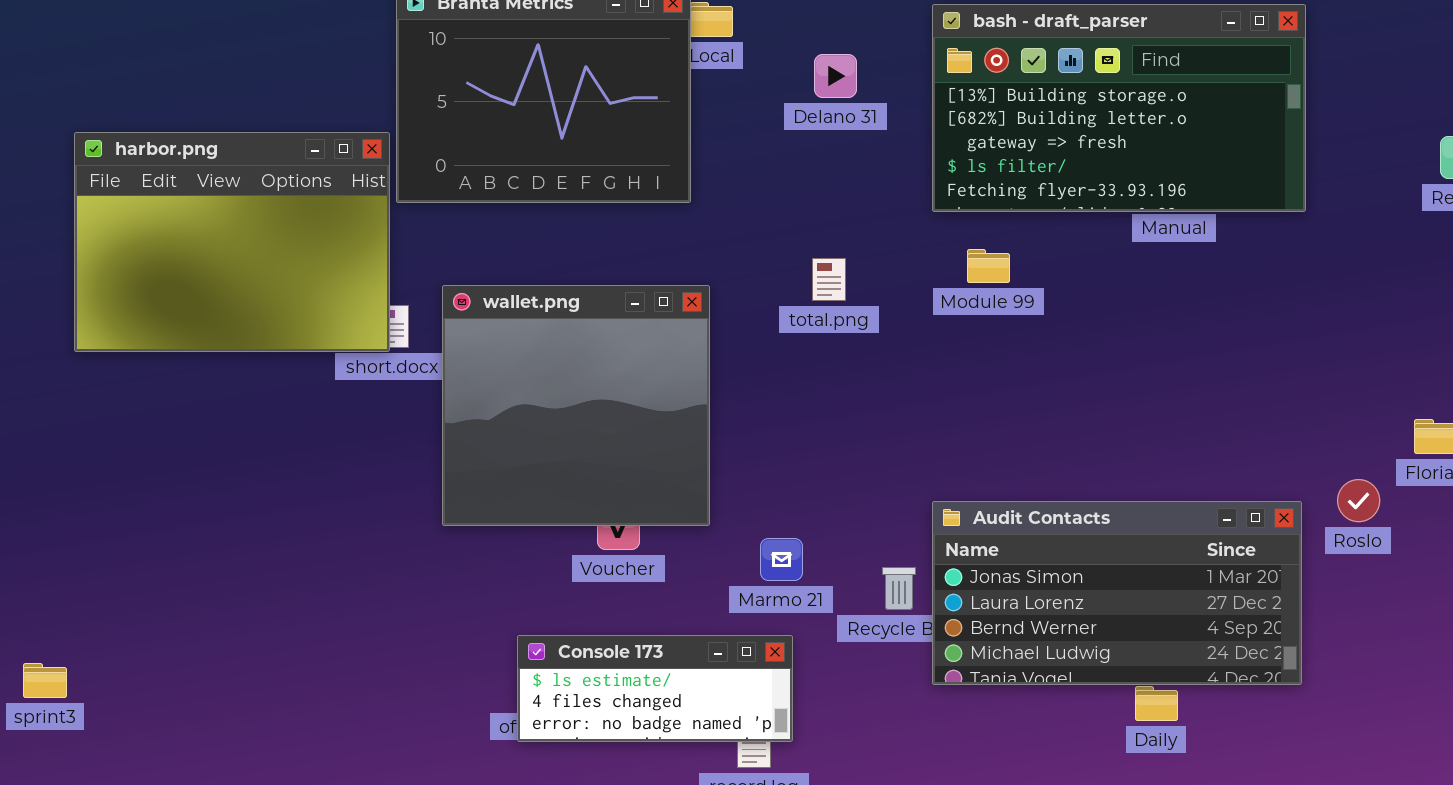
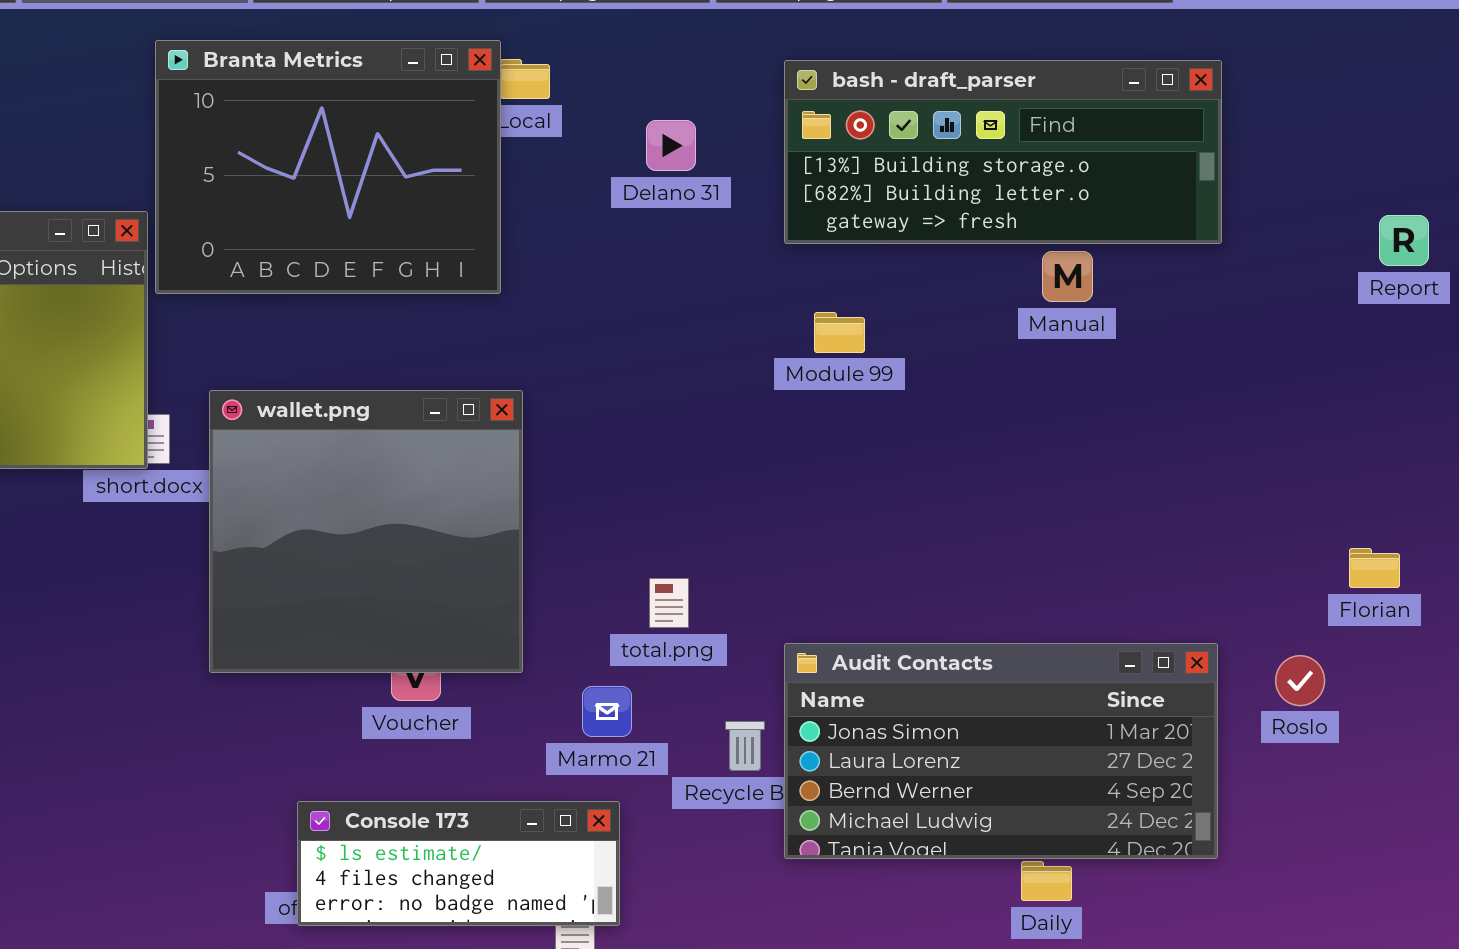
bash - draft_parser: [932,4,1306,212] -> [784,60,1222,244], resized
Module 99: [967,249,1010,283] -> [814,312,865,353], moved
total.png: [812,258,846,301] -> [649,578,689,628], moved
Roslo: [1337,479,1380,522] -> [1275,655,1325,706], moved

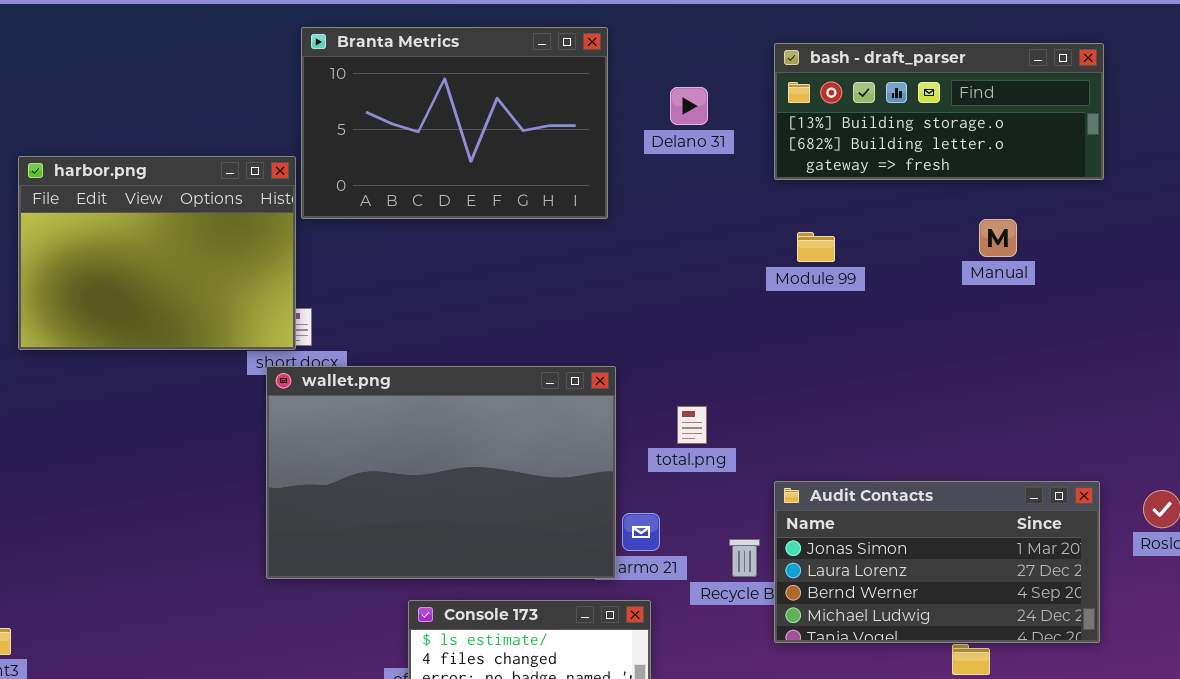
Branta Metrics: [155,40,501,294] -> [301,27,608,219], resized
Manual: [1042,251,1093,302] -> [979,219,1017,257], moved
wallet.png: [209,390,523,673] -> [266,366,616,579], moved, resized
total.png: [649,578,689,628] -> [677,406,707,444], moved

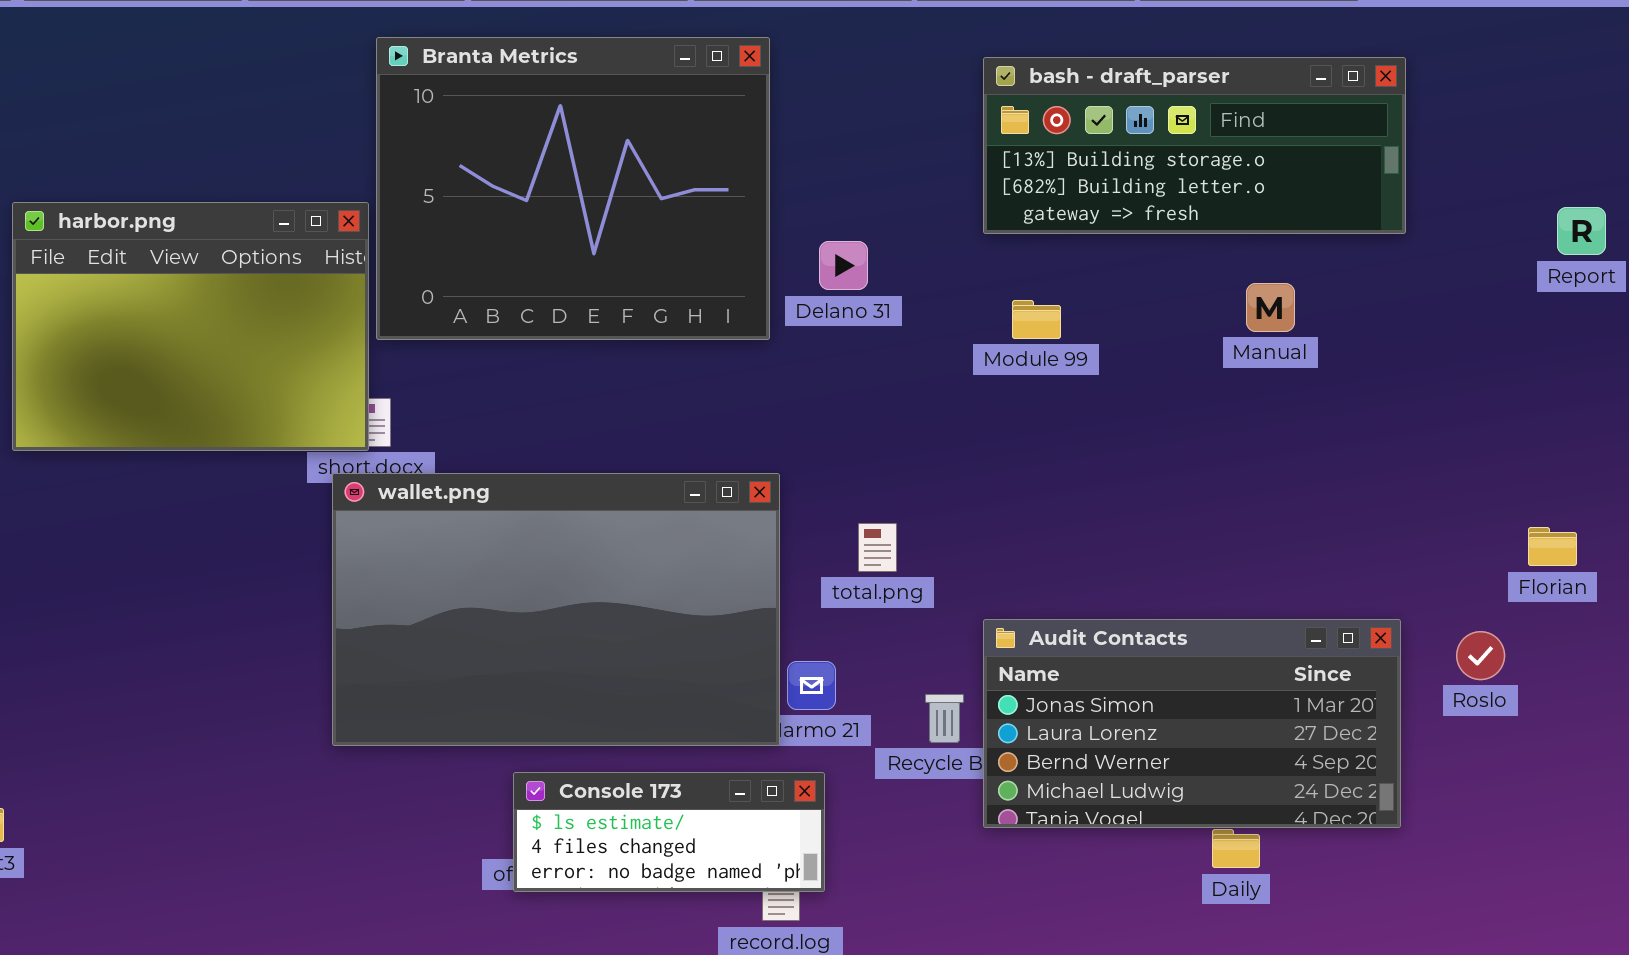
Branta Metrics: [301,27,608,219] -> [376,37,770,340], resized
Delano 31: [670,87,708,125] -> [819,241,868,290], moved

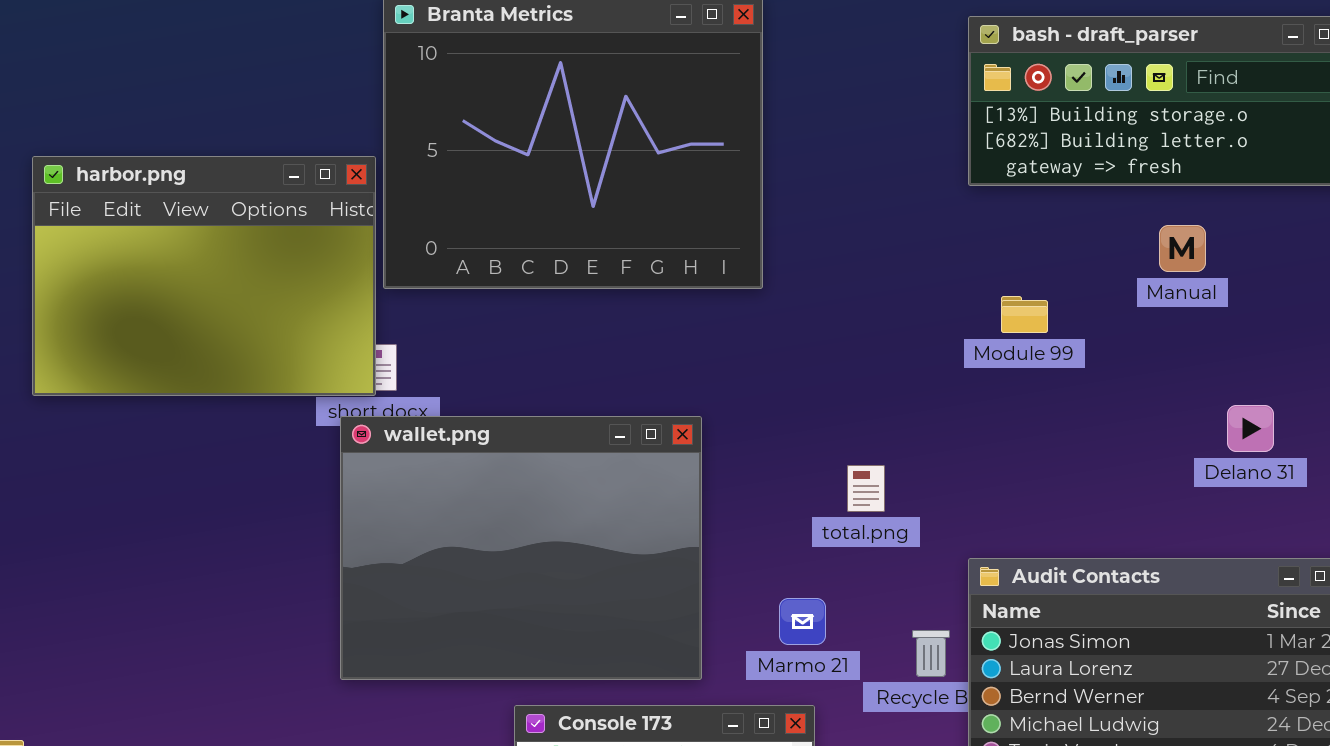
Delano 31: [819,241,868,290] -> [1227,405,1274,452], moved
Manual: [1246,283,1295,332] -> [1159,225,1206,272], moved
Module 99: [1012,300,1061,339] -> [1001,296,1048,333], moved
wallet.png: [332,473,780,746] -> [340,416,702,680], resized

